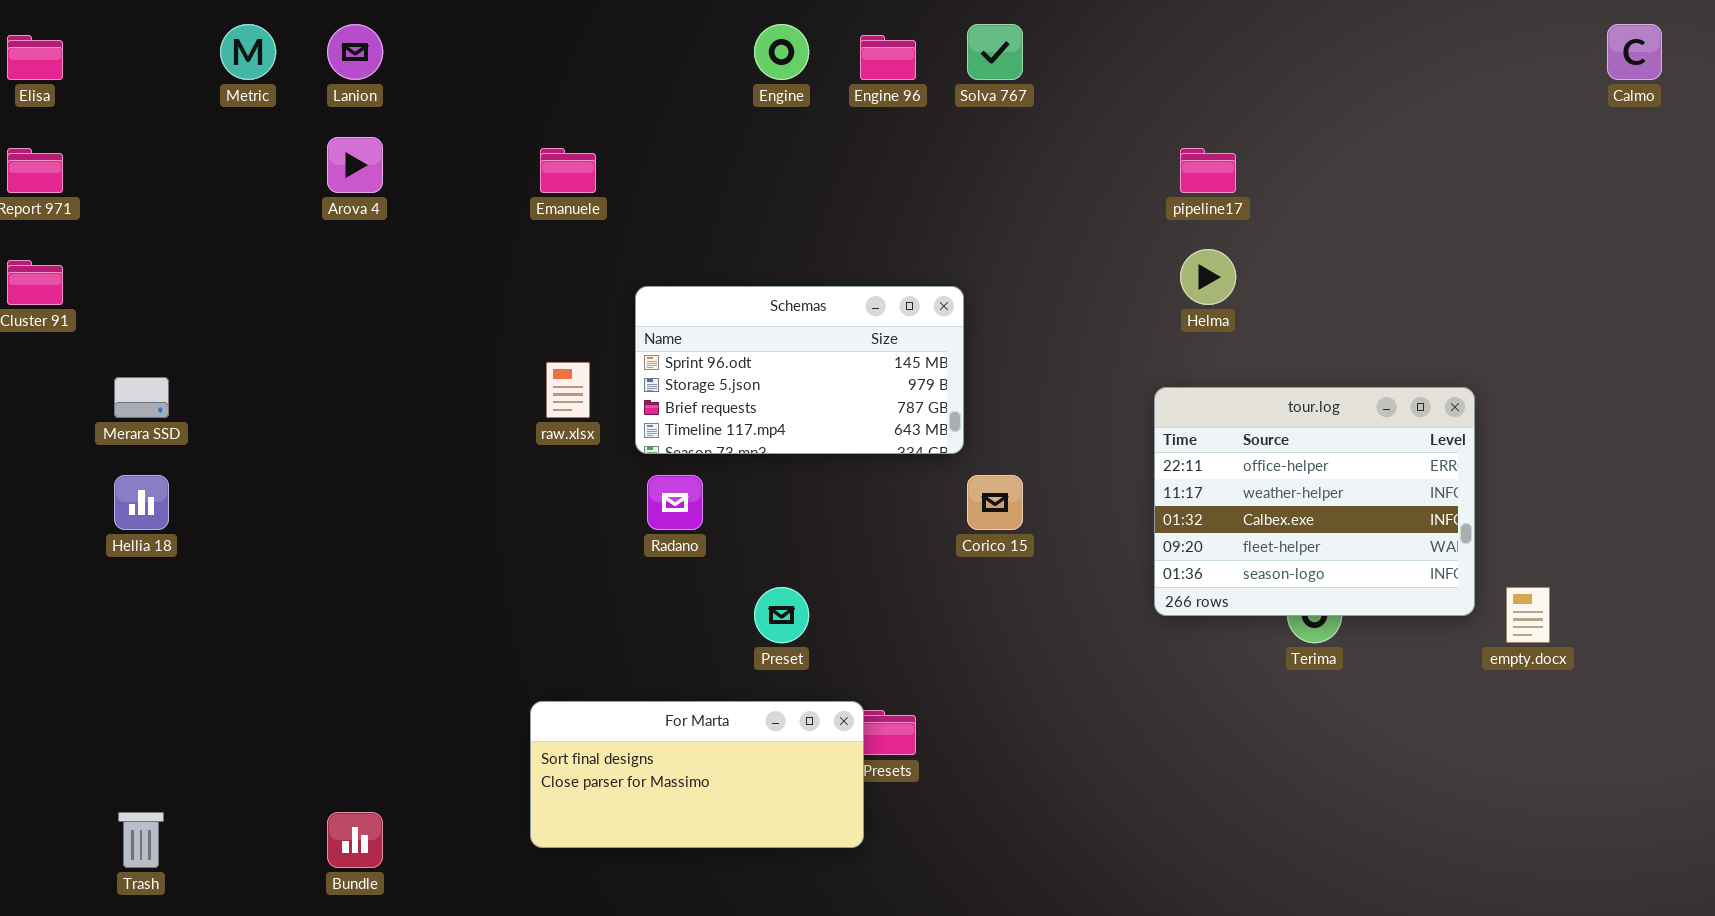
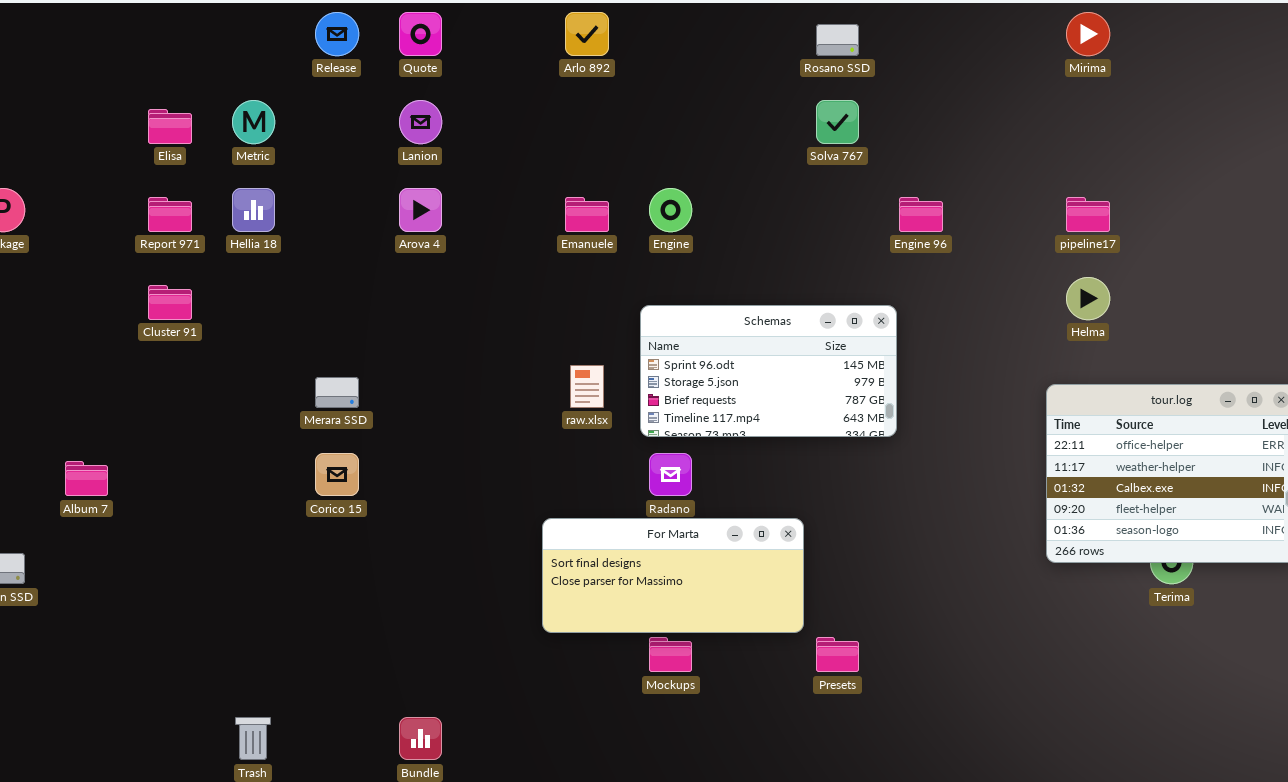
Metric: [220,24,276,80] -> [232,100,275,144], moved
Engine: [754,24,809,80] -> [649,188,692,232], moved
Solva 767: [967,24,1023,80] -> [816,100,859,144], moved
Engine 96: [860,35,916,80] -> [899,197,943,232], moved
Merara SSD: [114,377,169,418] -> [315,377,359,408], moved
Hellia 18: [114,475,169,530] -> [232,188,275,232], moved
Corico 15: [967,475,1023,530] -> [315,453,359,496], moved
For Marta: [530,701,864,848] -> [542,518,804,633], moved

